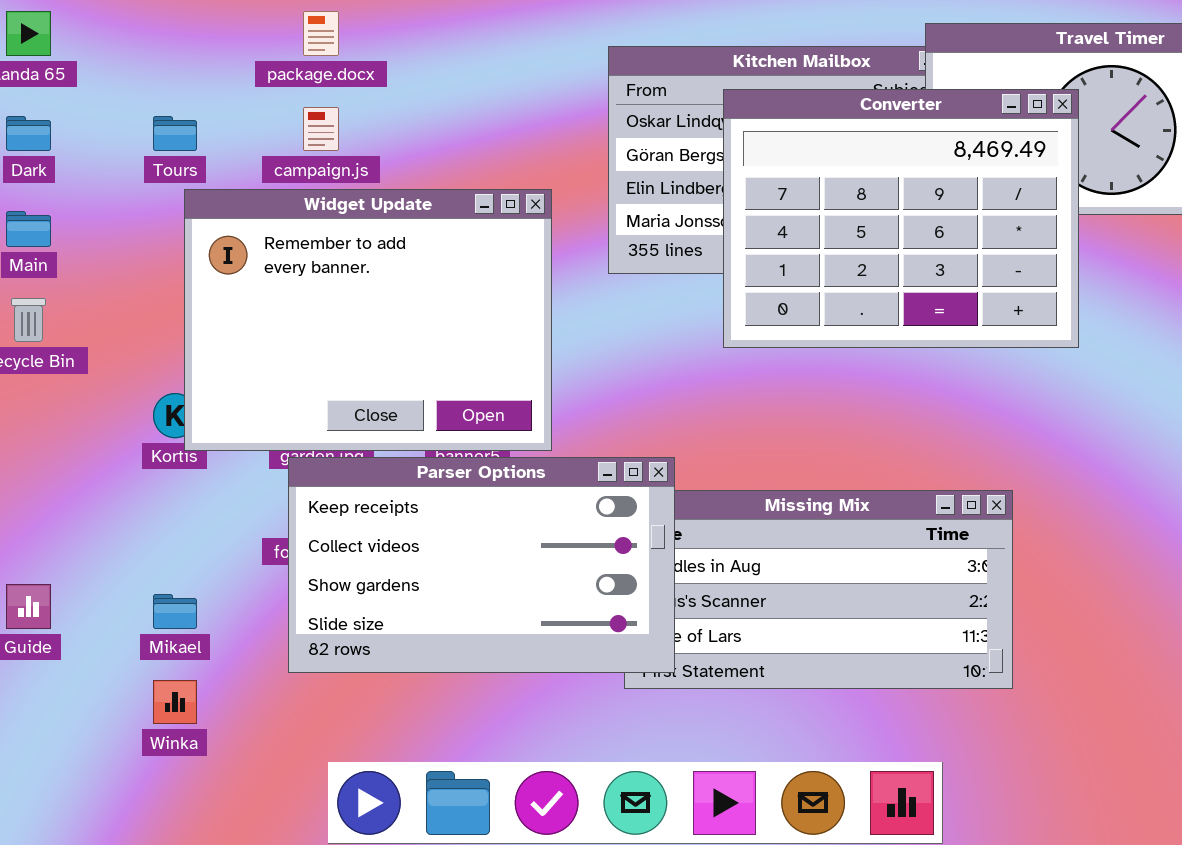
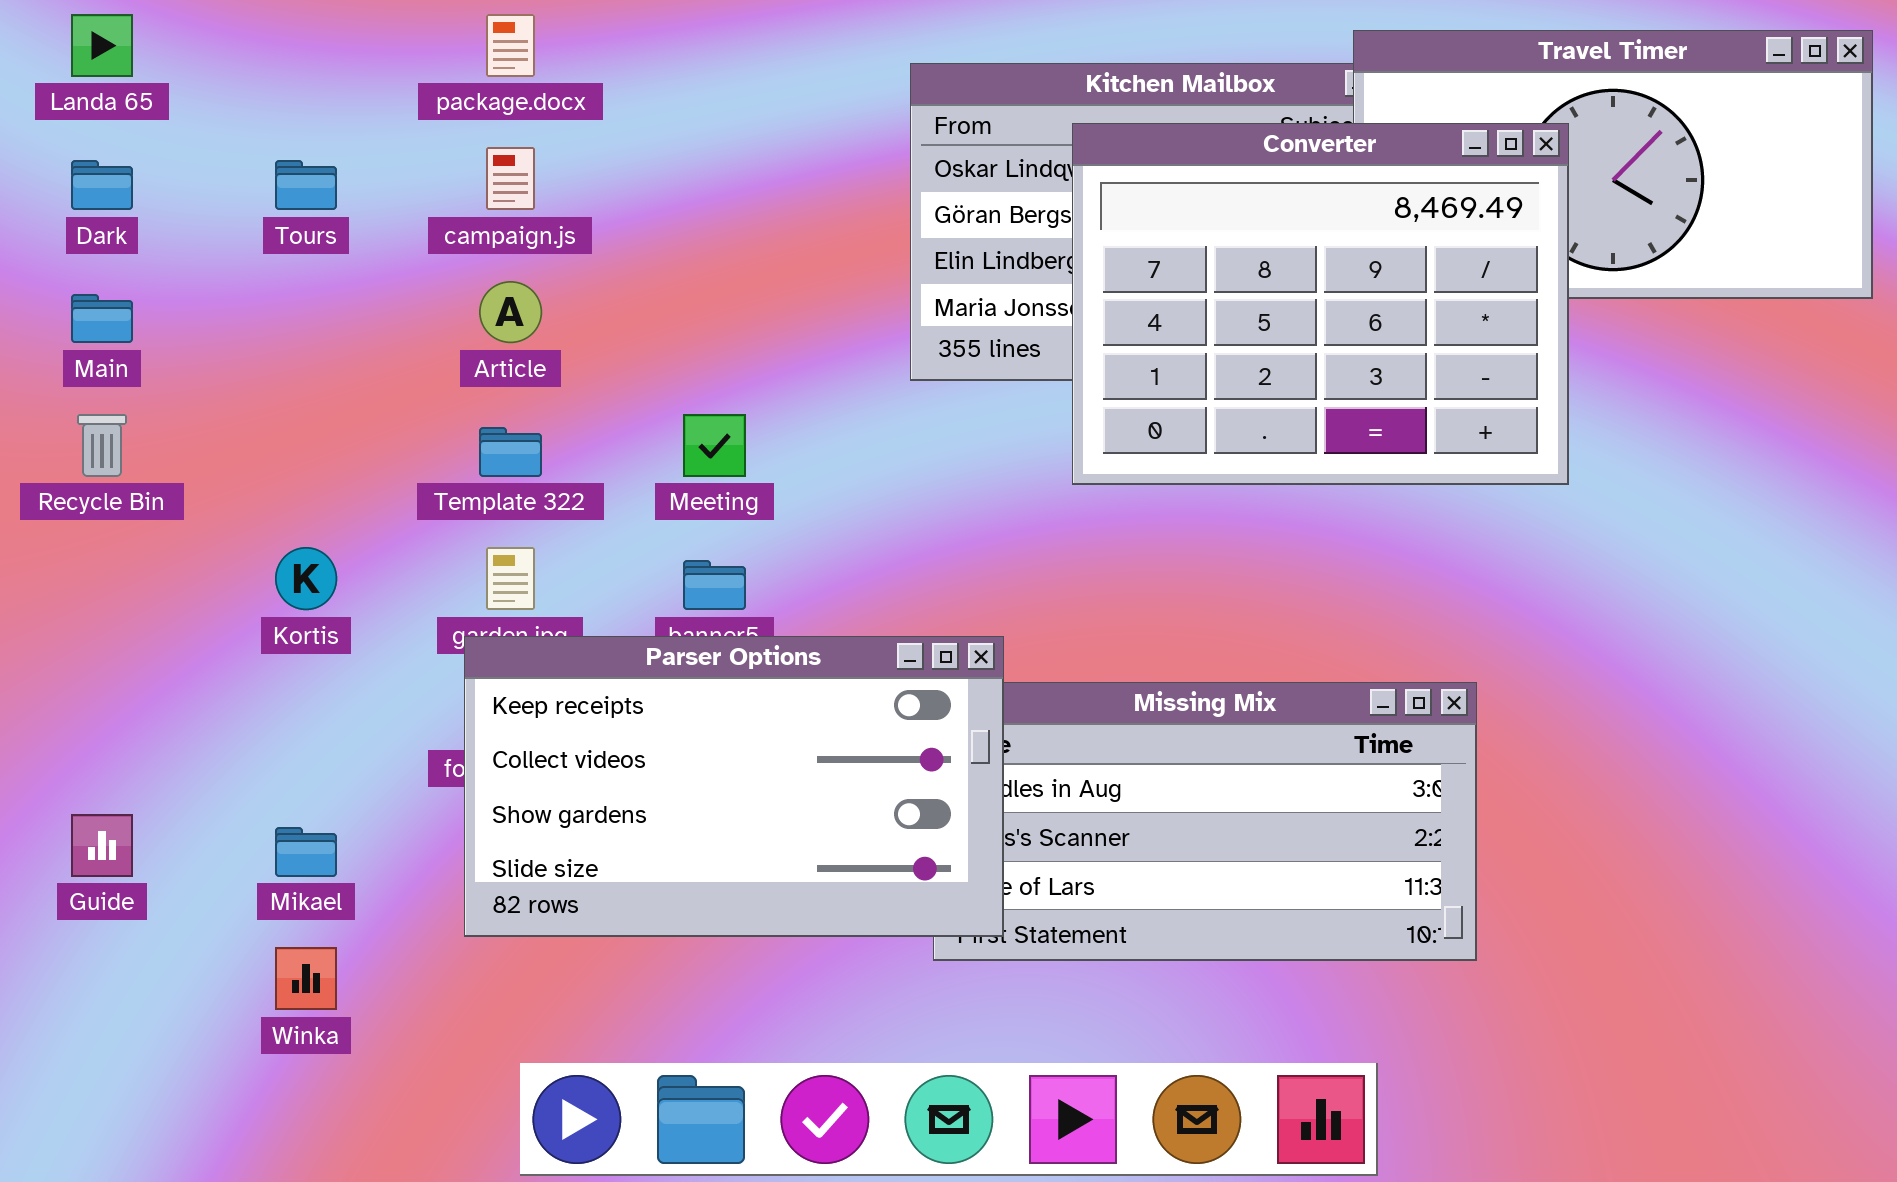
Widget Update: [184,189,552,451] -> none, closed

